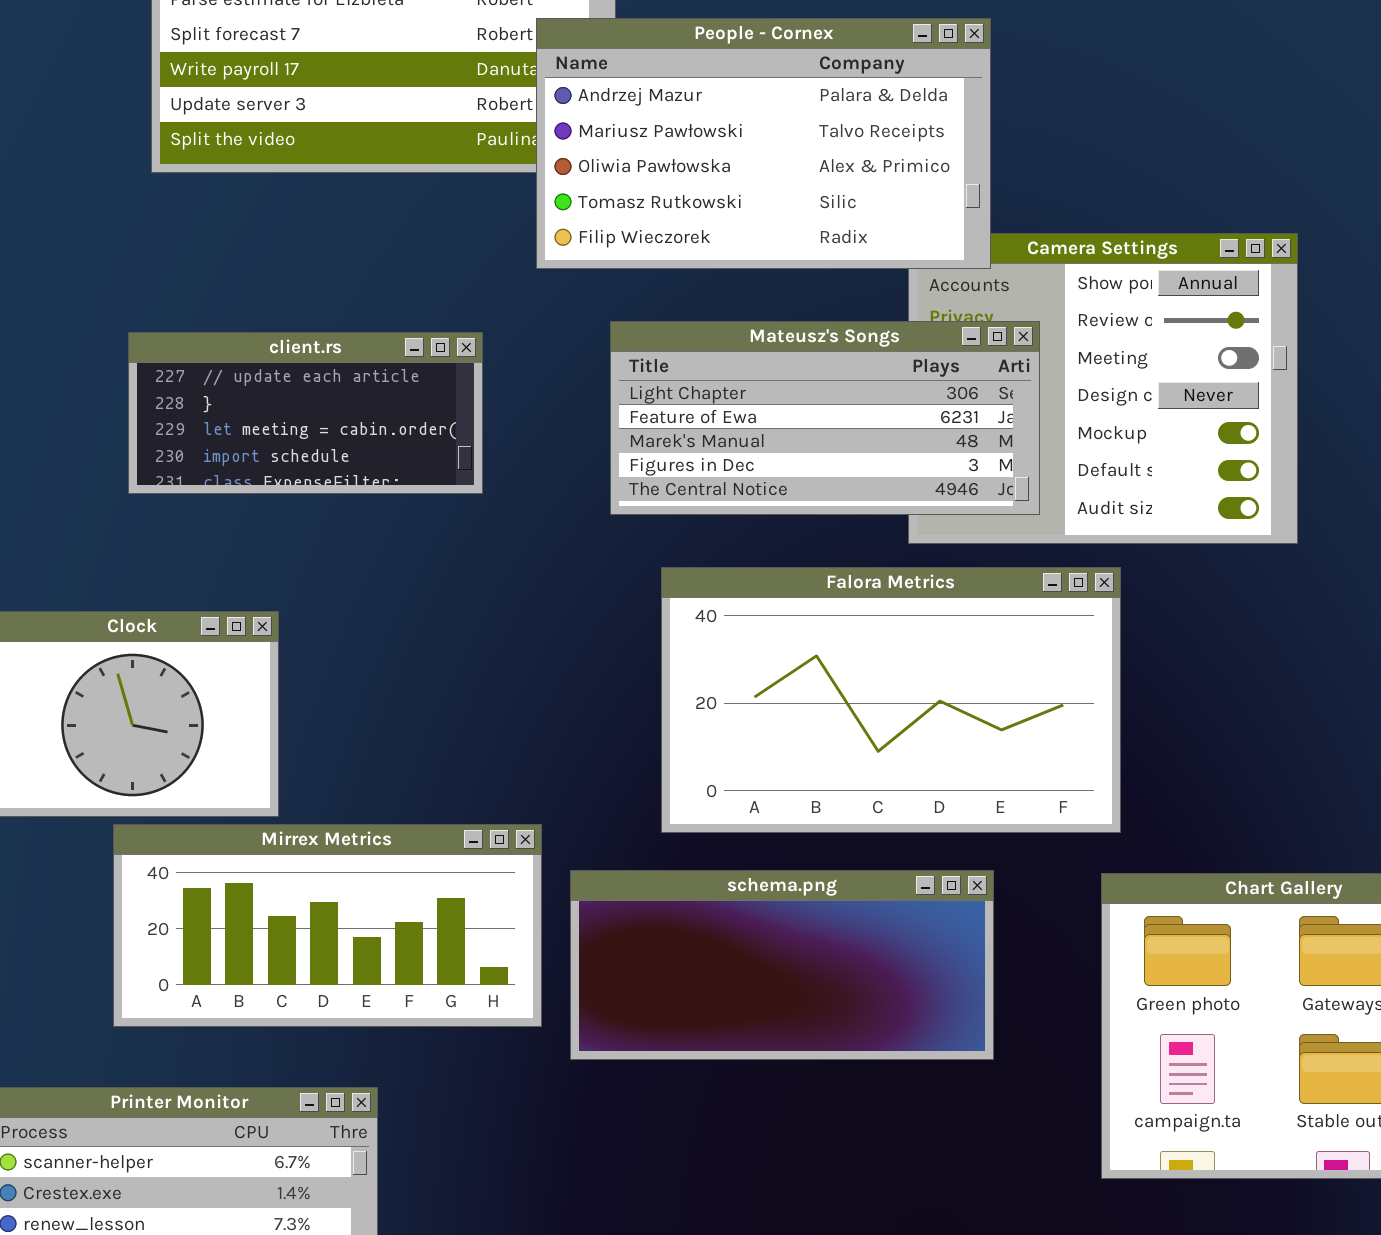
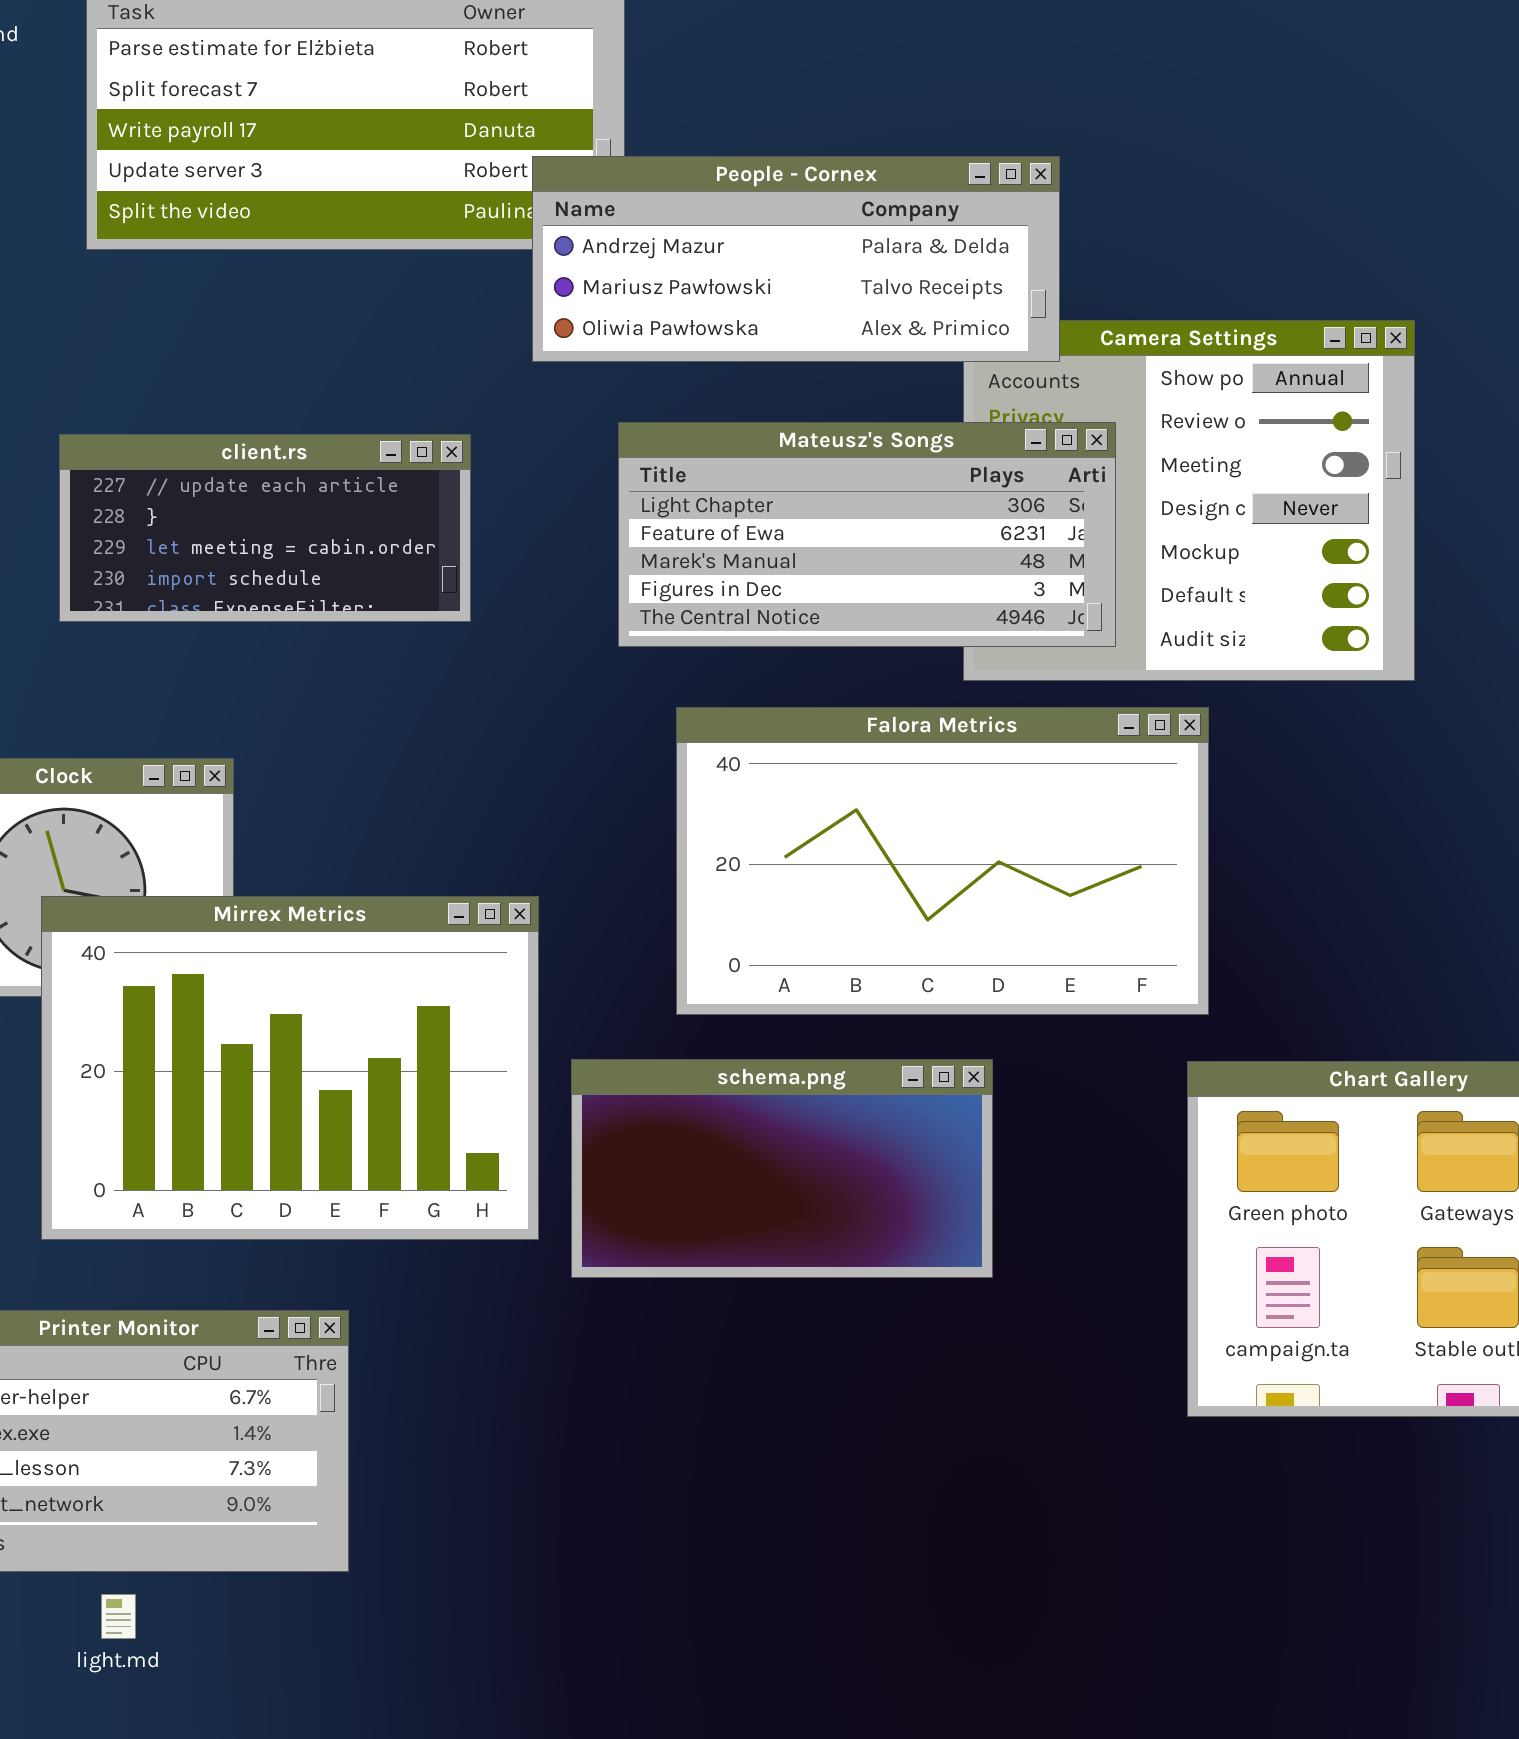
People - Cornex: [536,18,991,269] -> [532,156,1060,362], resized
Mirrex Metrics: [113,824,542,1027] -> [41,896,539,1240], resized
schema.png: [570,870,994,1060] -> [571,1059,993,1278], resized

